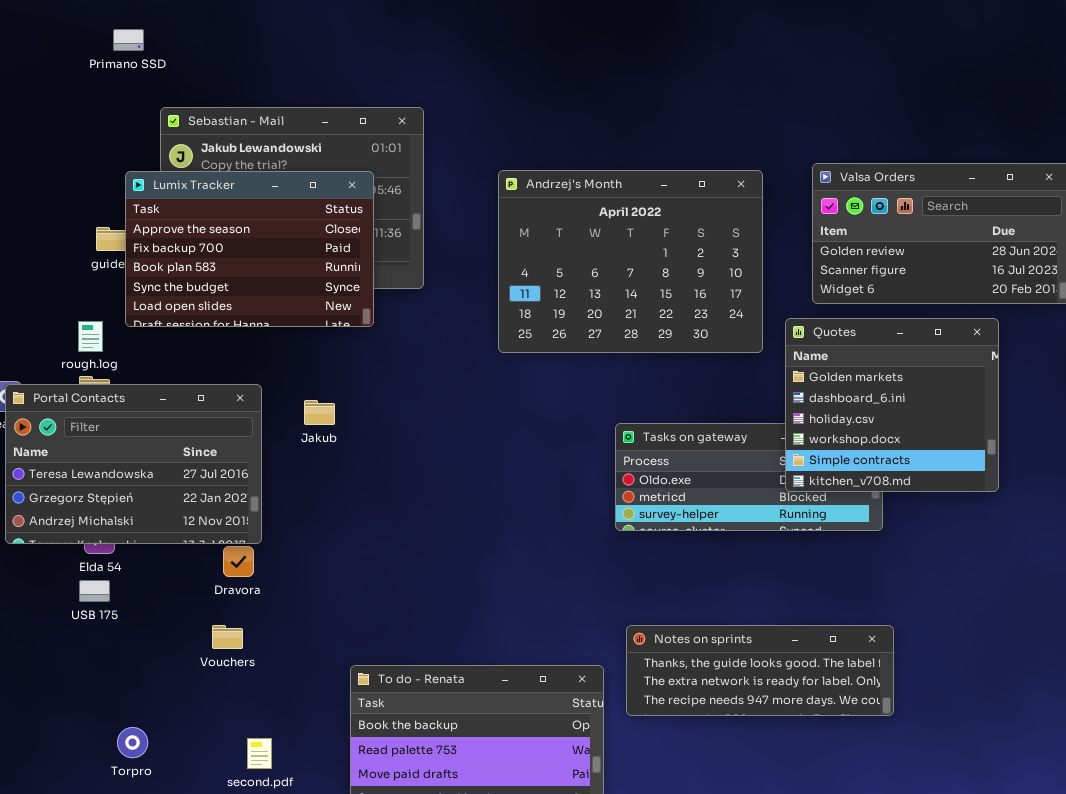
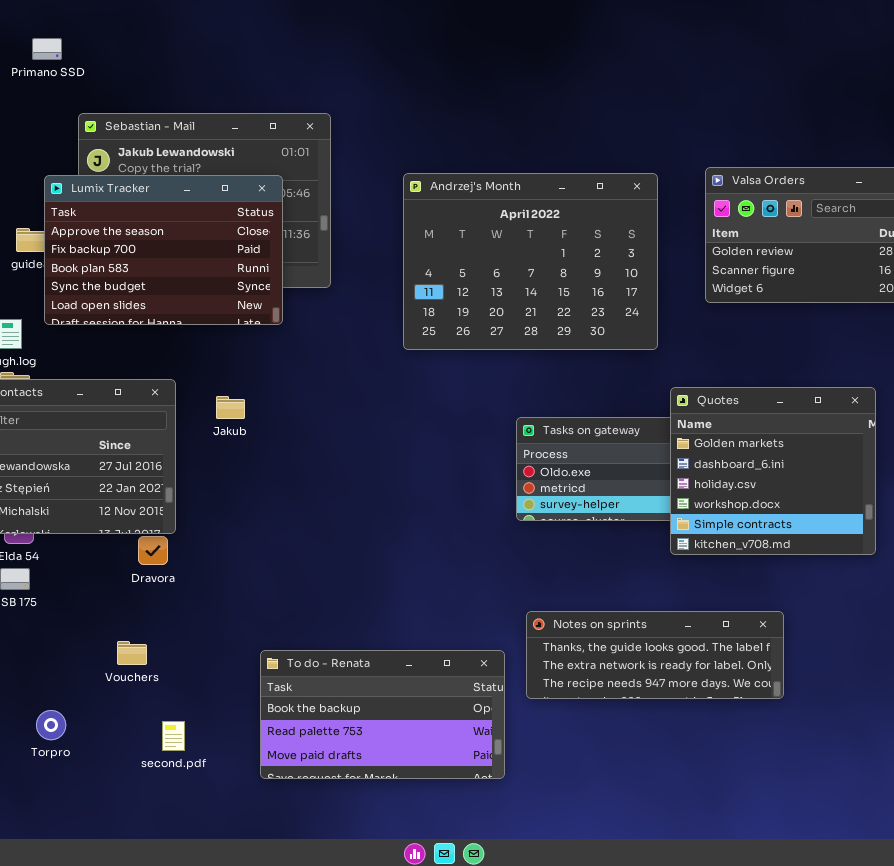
Quotes: [785,318,999,492] -> [670,387,876,555], moved
Vouchers: [212,625,243,649] -> [117,641,147,665], moved

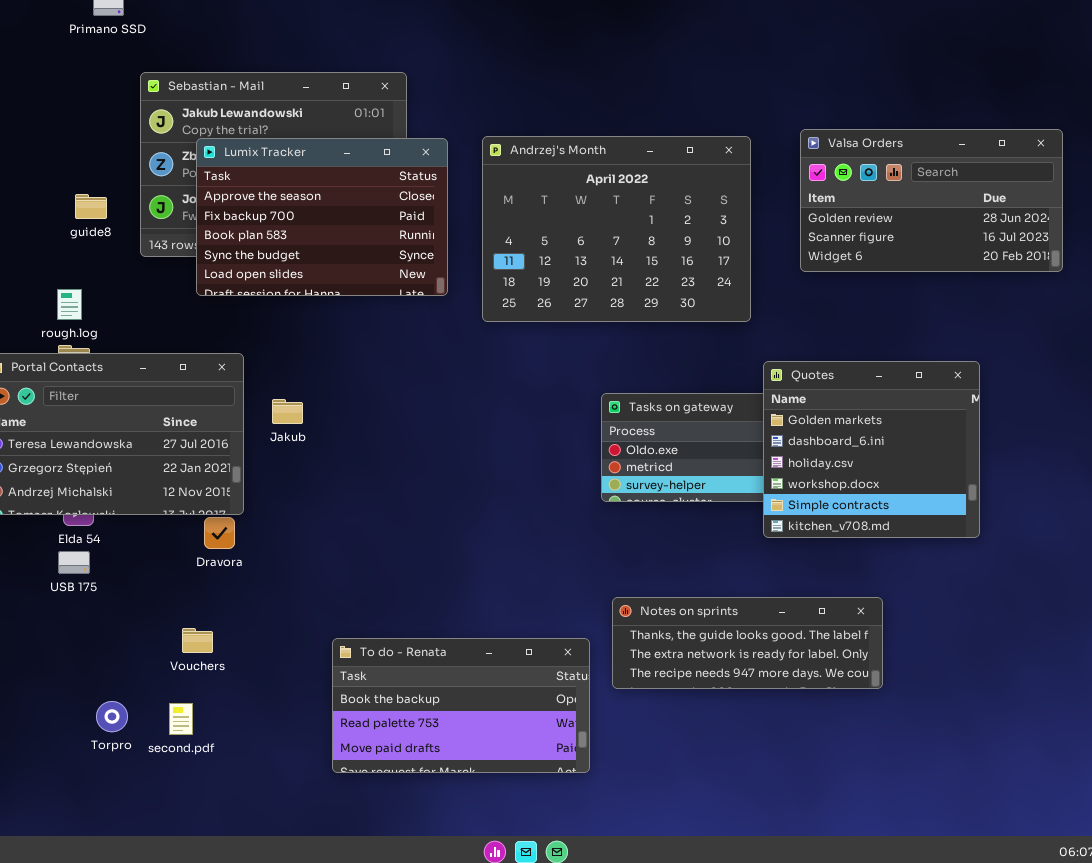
Lumix Tracker: [44,175,283,325] -> [196,138,448,296], moved
Jakub: [216,396,245,419] -> [272,399,303,424], moved
second.pdf: [162,721,185,751] -> [169,703,193,735], moved

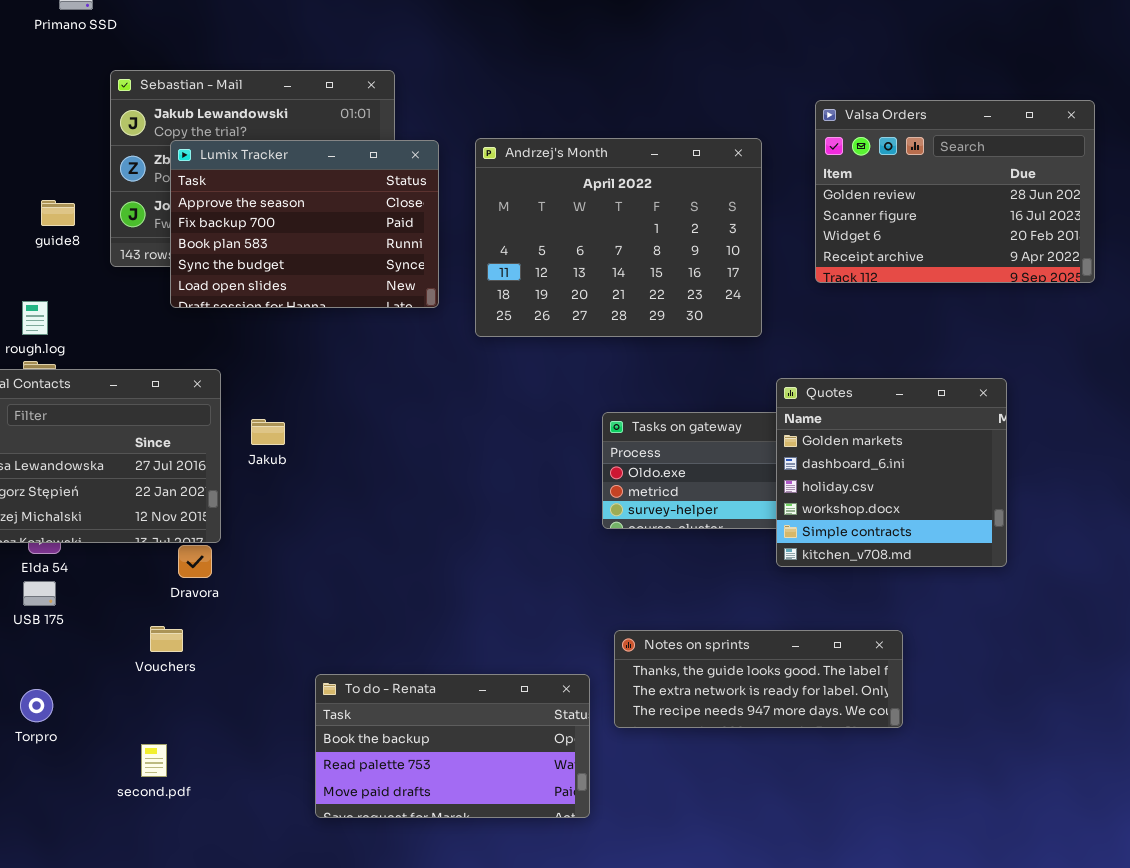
Valsa Orders: [800,129,1063,272] -> [815,100,1095,283], resized
Vouchers: [182,628,213,653] -> [150,626,183,652], moved
Torpro: [96,701,128,732] -> [20,689,53,722], moved

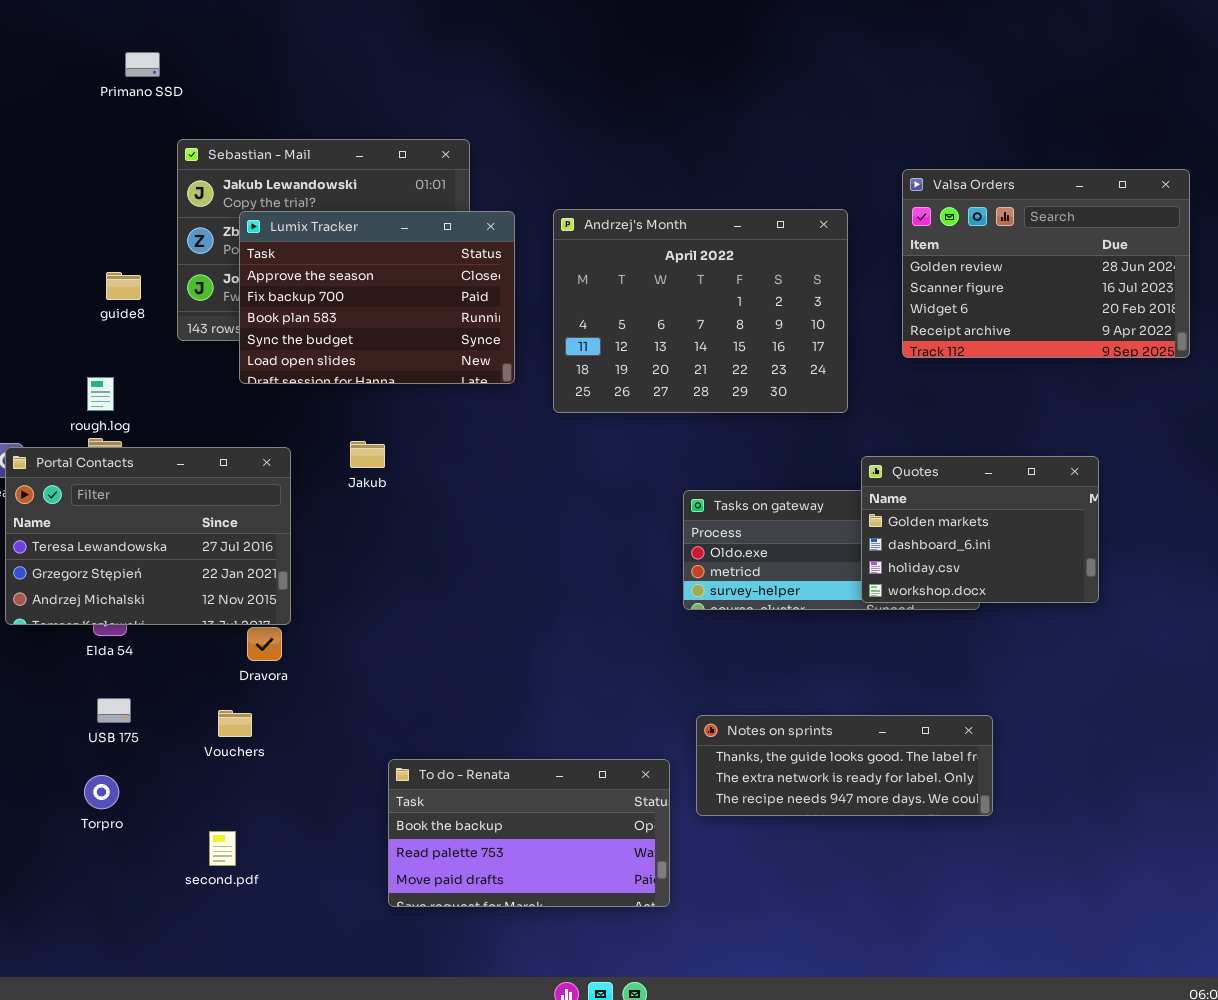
Quotes: [776,378,1007,567] -> [861,456,1099,603], resized
Jakub: [251,419,285,445] -> [350,441,385,468], moved
USB 175: [23,581,56,606] -> [97,698,131,723], moved

